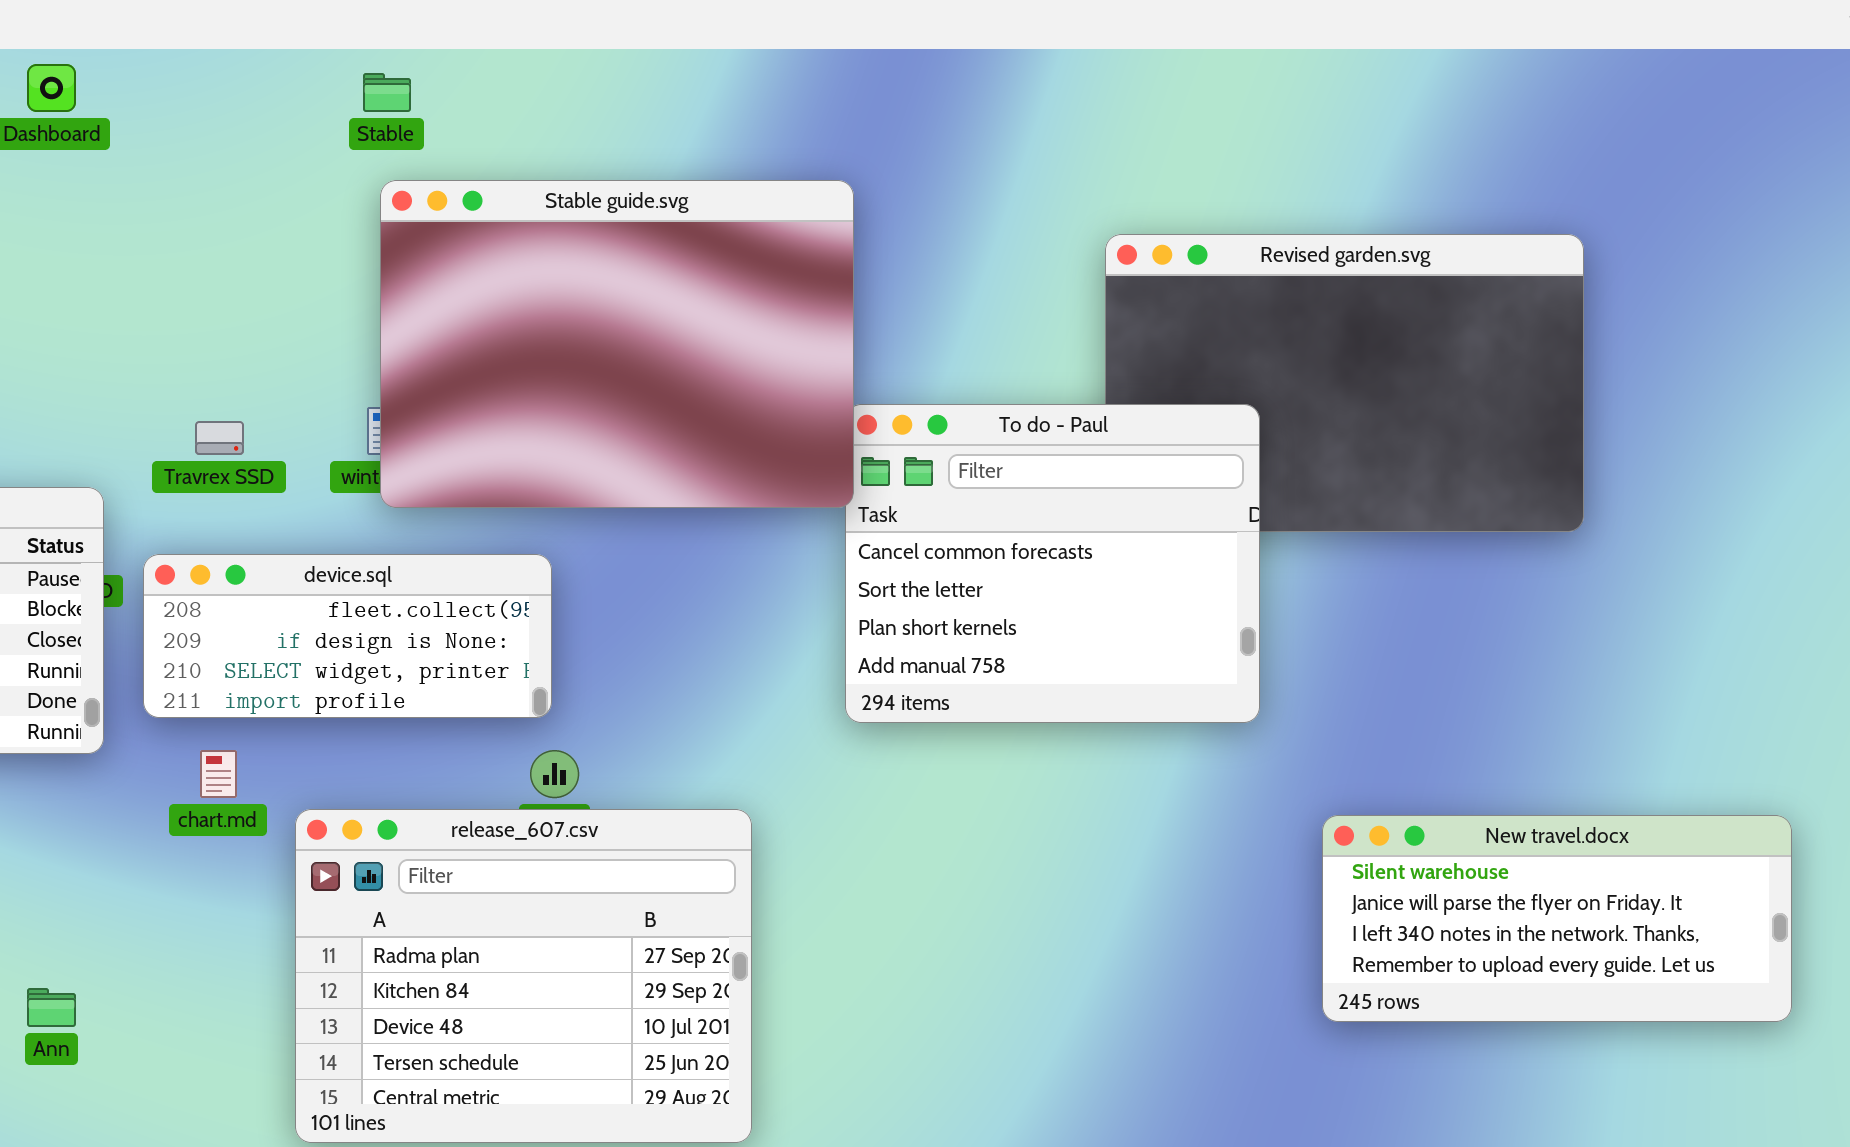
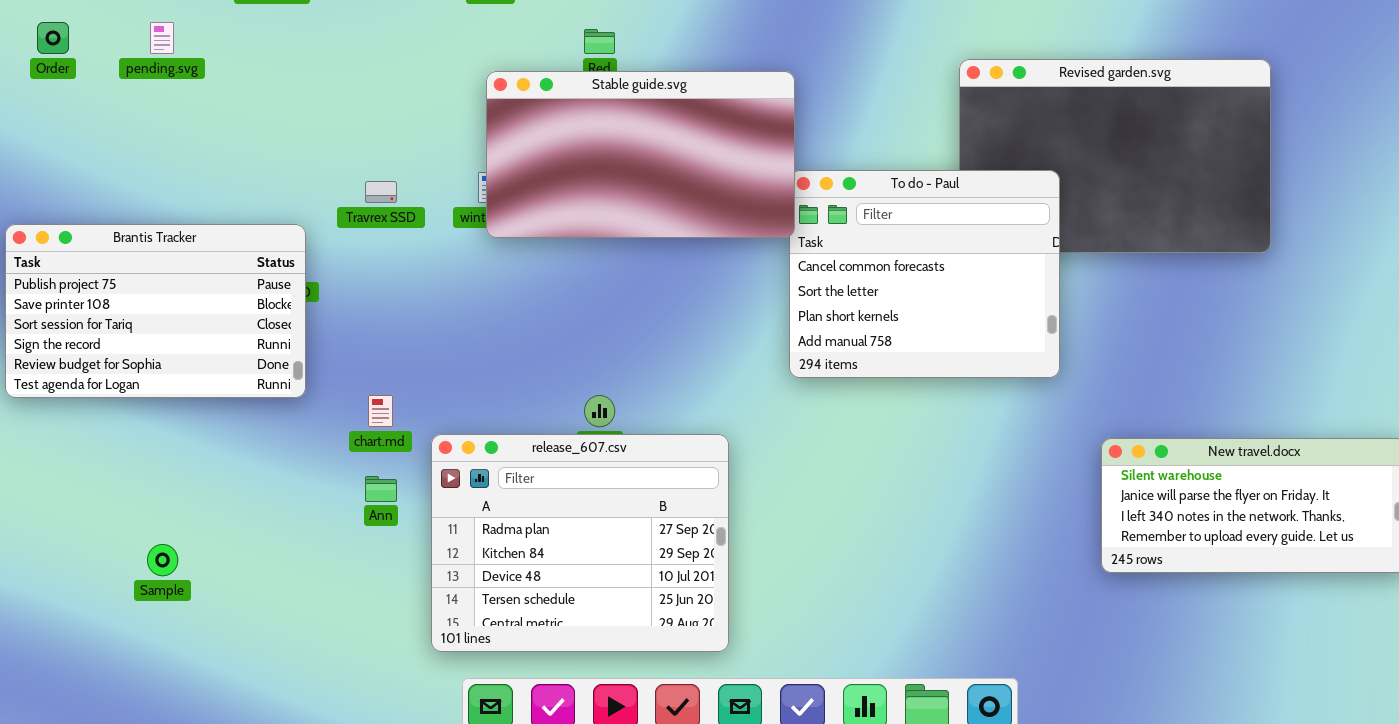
Stable guide.svg: [380,180,854,508] -> [486,71,795,238], resized
device.sql: [143,554,552,718] -> none, closed
Ann: [27,988,76,1027] -> [365,476,397,502], moved

